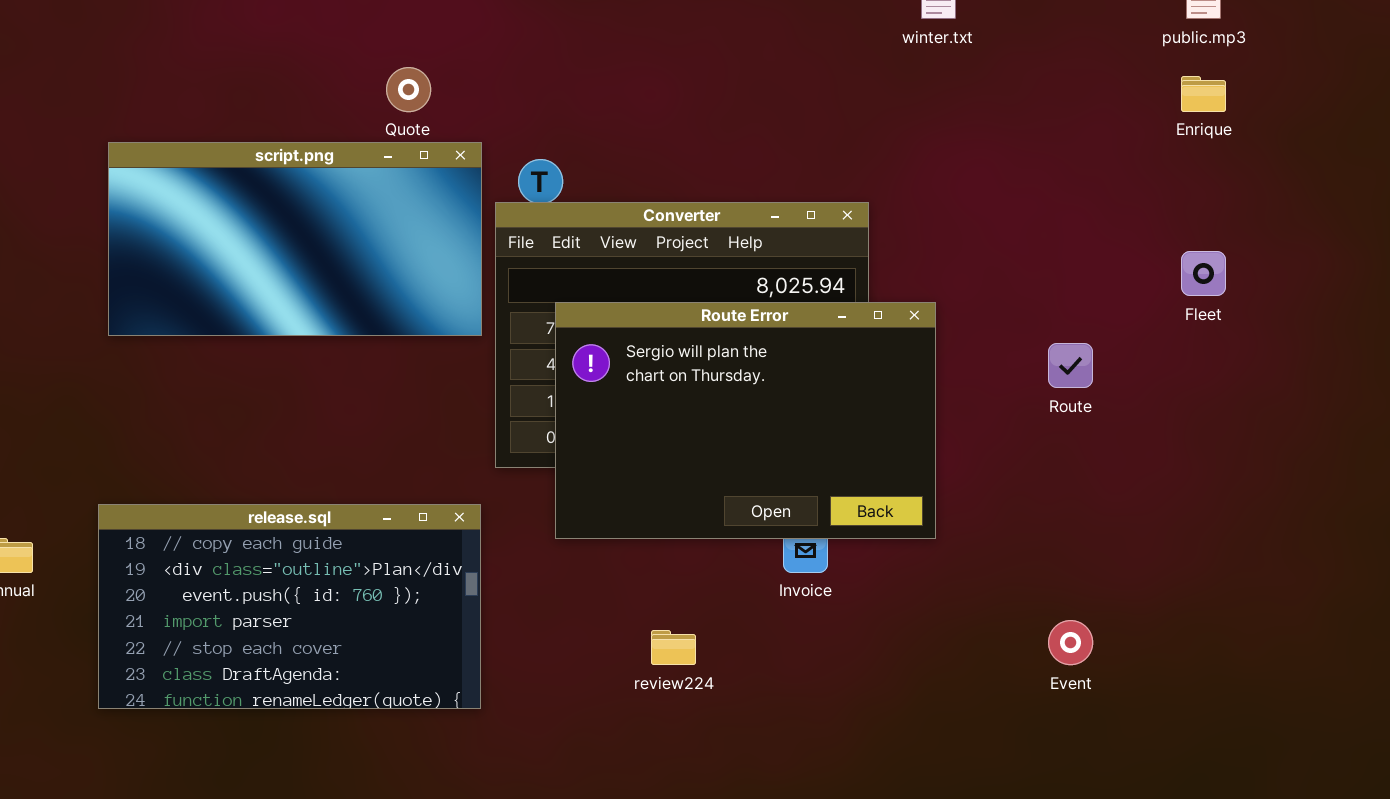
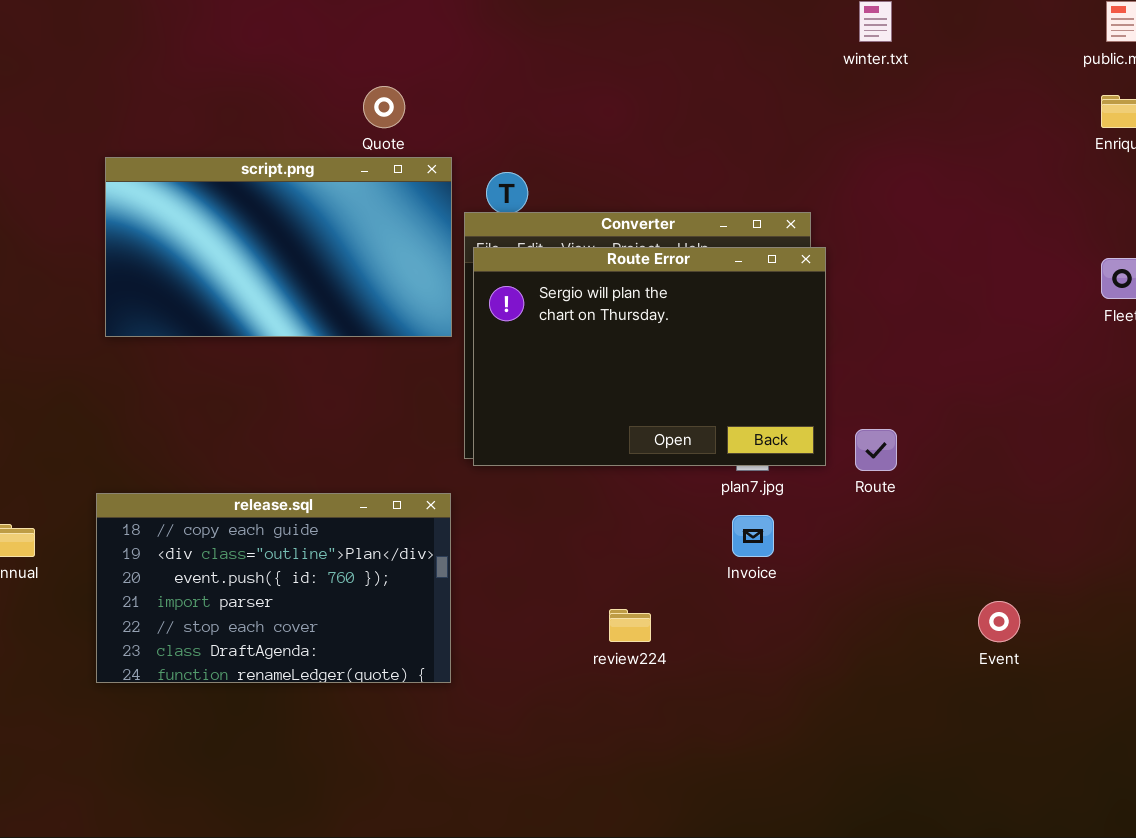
Route Error: [555,302,936,539] -> [473,247,826,466], moved
Route: [1048,343,1093,388] -> [855,429,897,471], moved

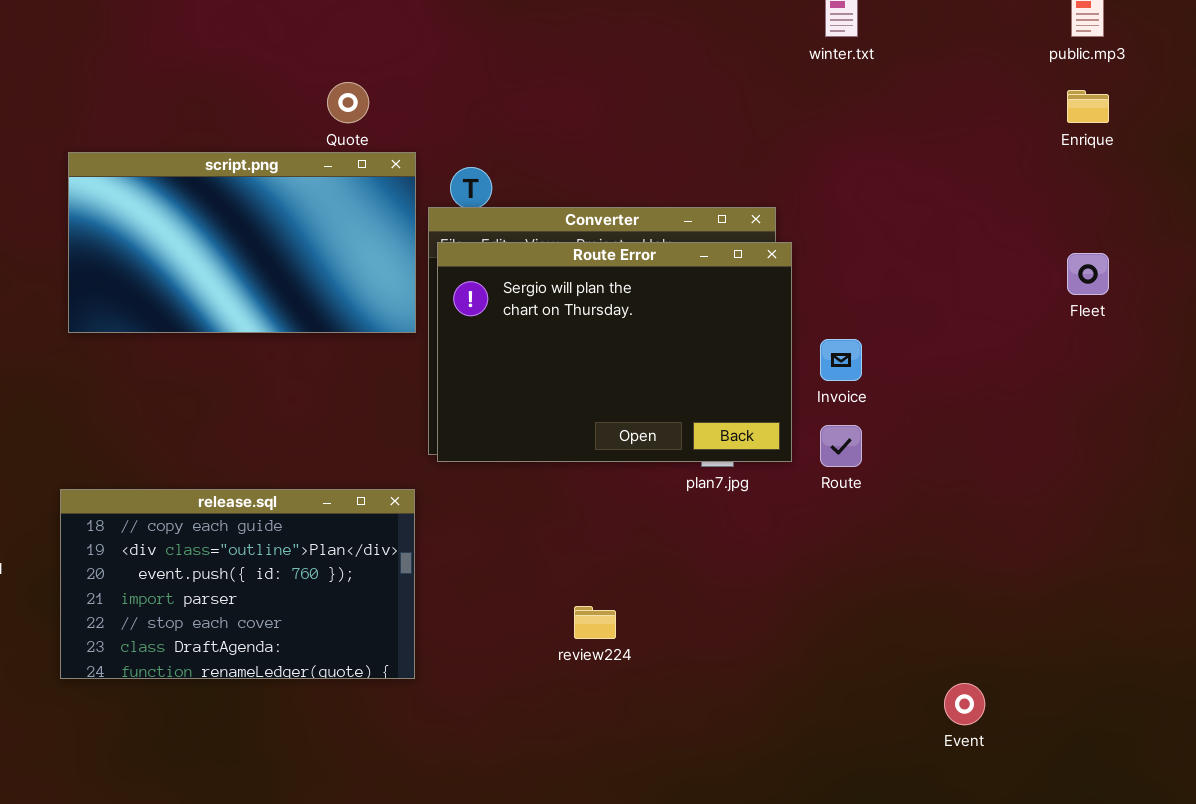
Invoice: [732,515,774,557] -> [820,339,862,381], moved
Event: [978,601,1020,642] -> [944,683,985,725], moved

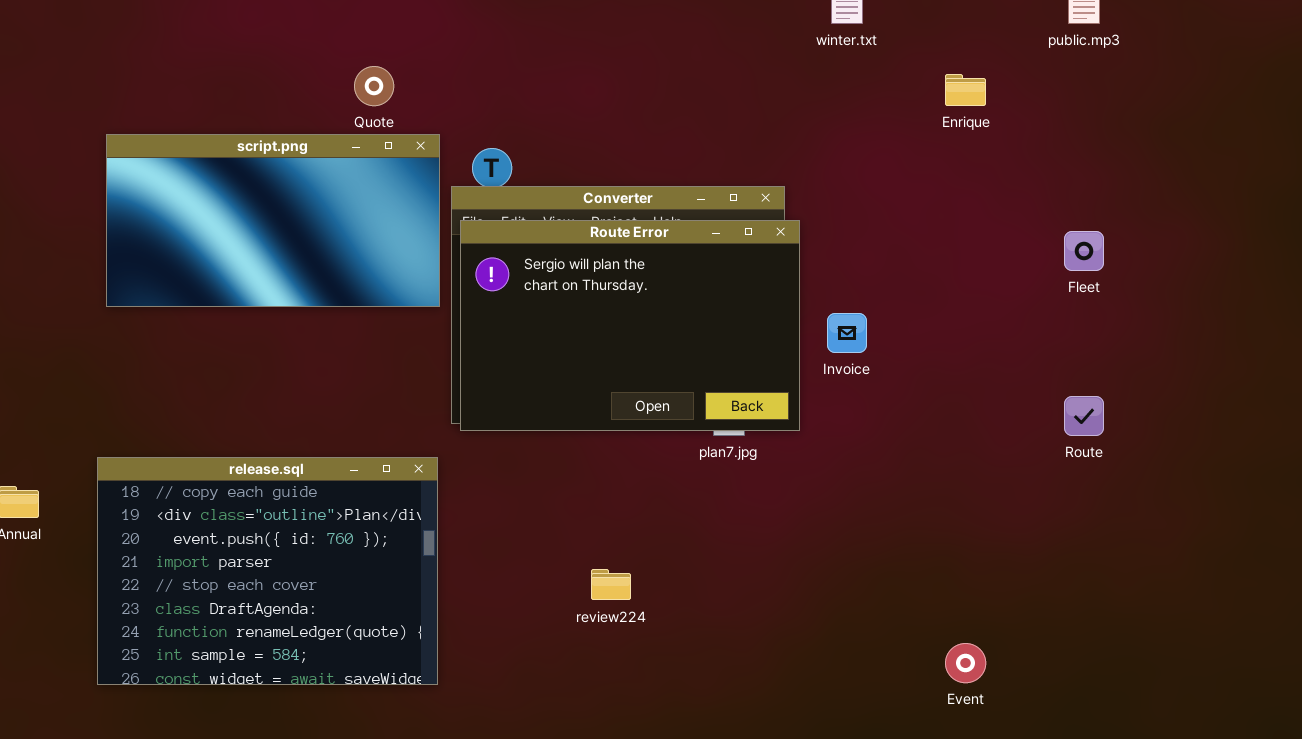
Enrique: [1067,90,1109,123] -> [945,74,986,106], moved
Route: [820,425,862,467] -> [1064,396,1104,436], moved
release.sql: [60,489,415,679] -> [97,457,438,685], resized

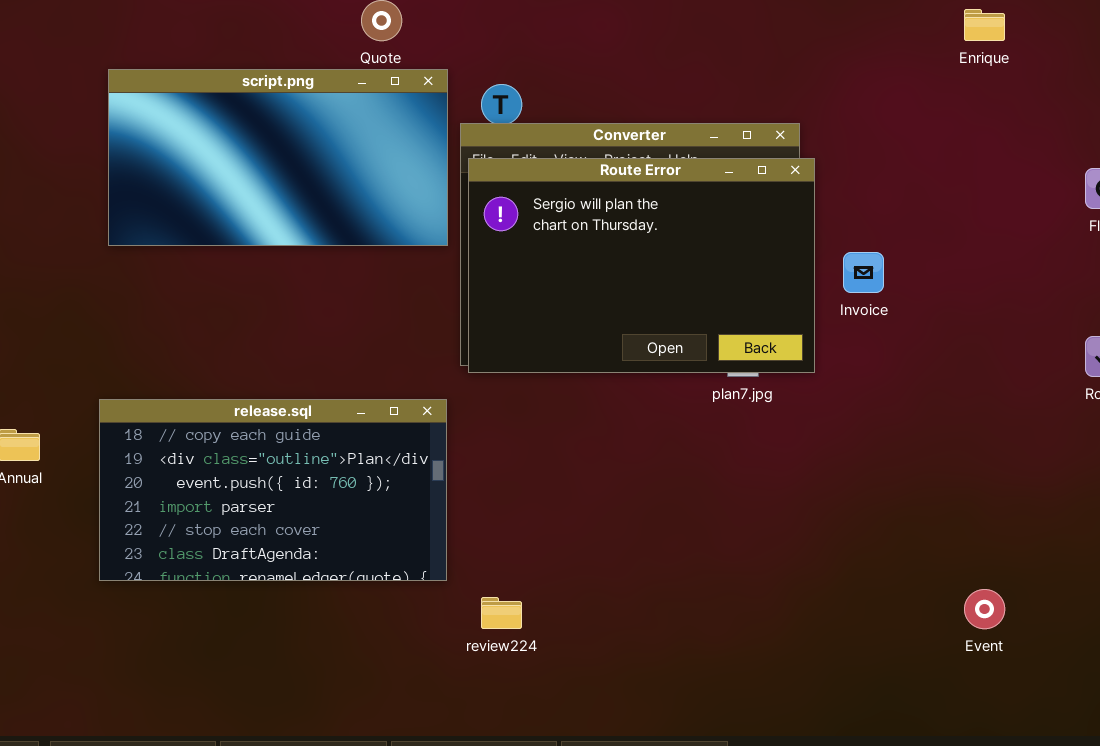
release.sql: [97,457,438,685] -> [99,399,447,581], resized
review224: [591,569,631,600] -> [481,597,522,629], moved

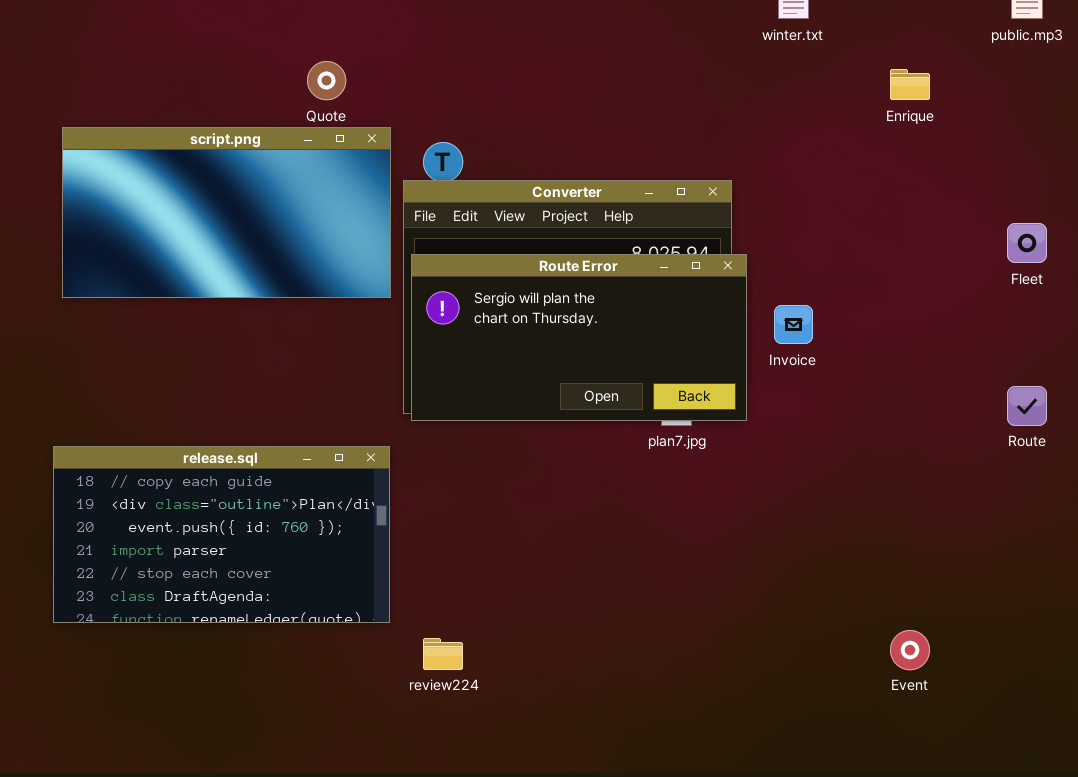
Route Error: [468,158,815,373] -> [411,254,747,421], resized

